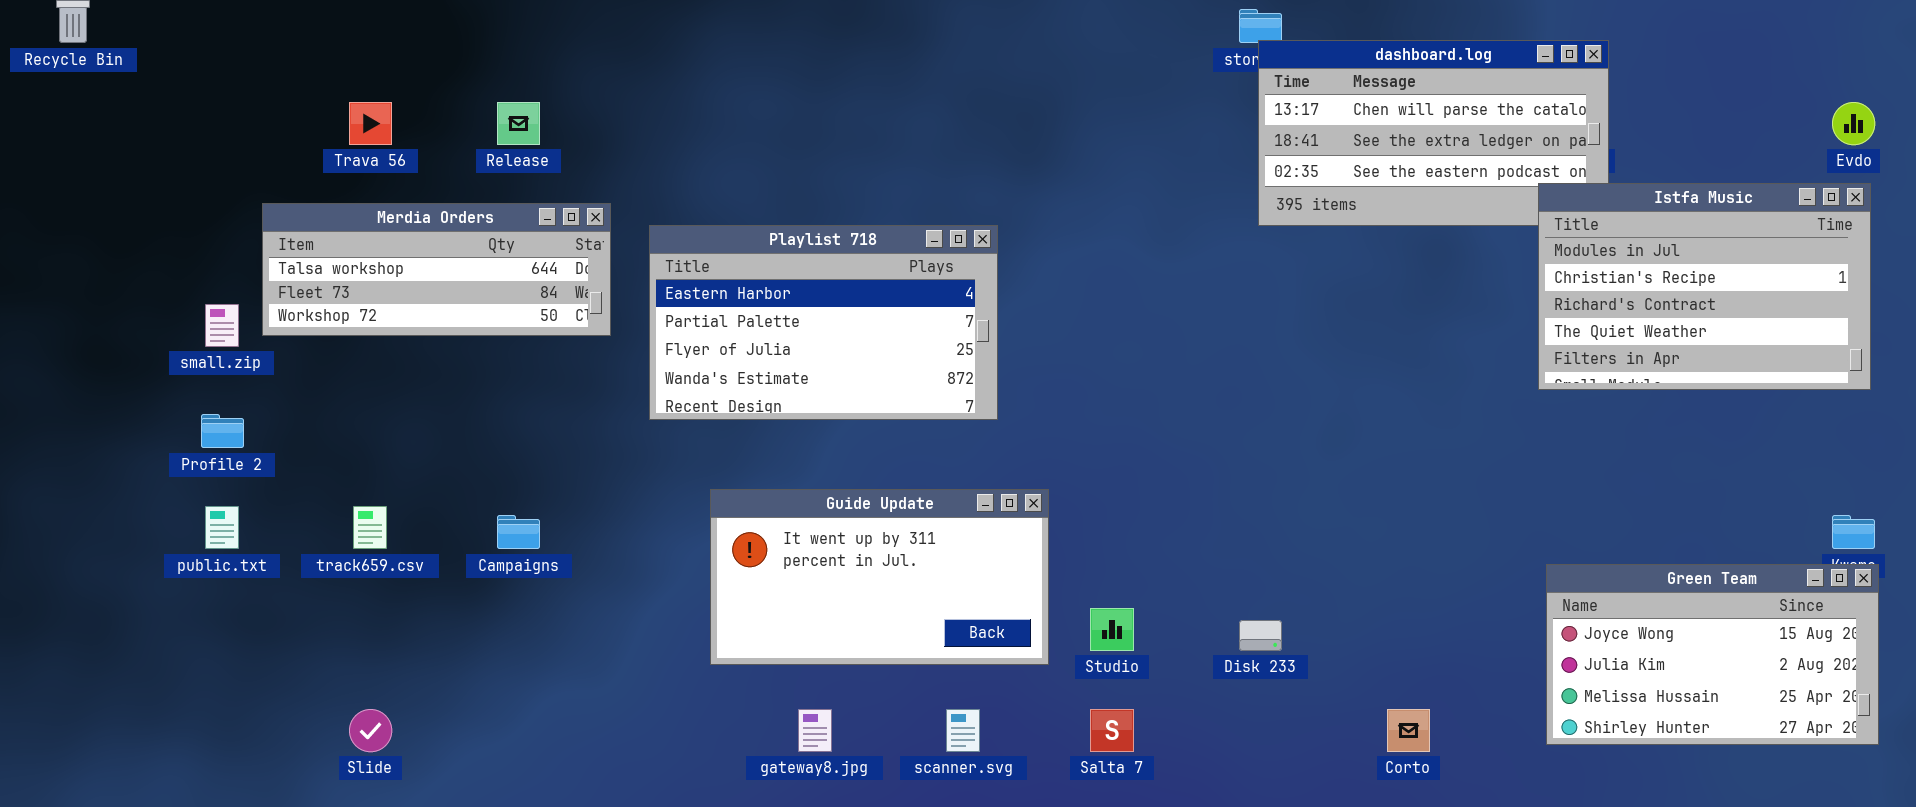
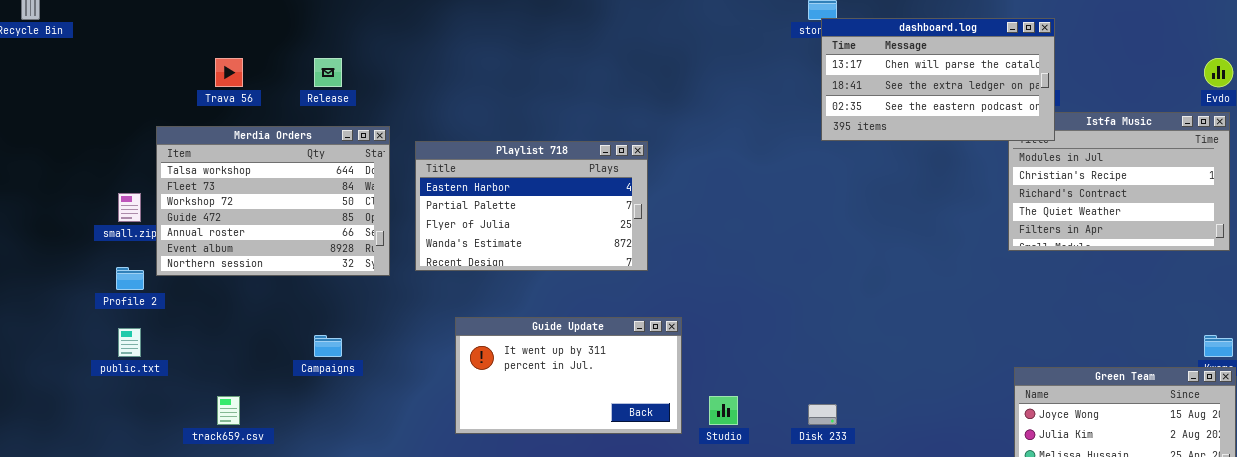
dashboard.log: [1258,40,1609,226] -> [821,18,1055,141], raised
Merdia Orders: [262,203,611,336] -> [156,126,390,276], resized
track659.csv: [353,506,387,549] -> [217,396,240,425], moved

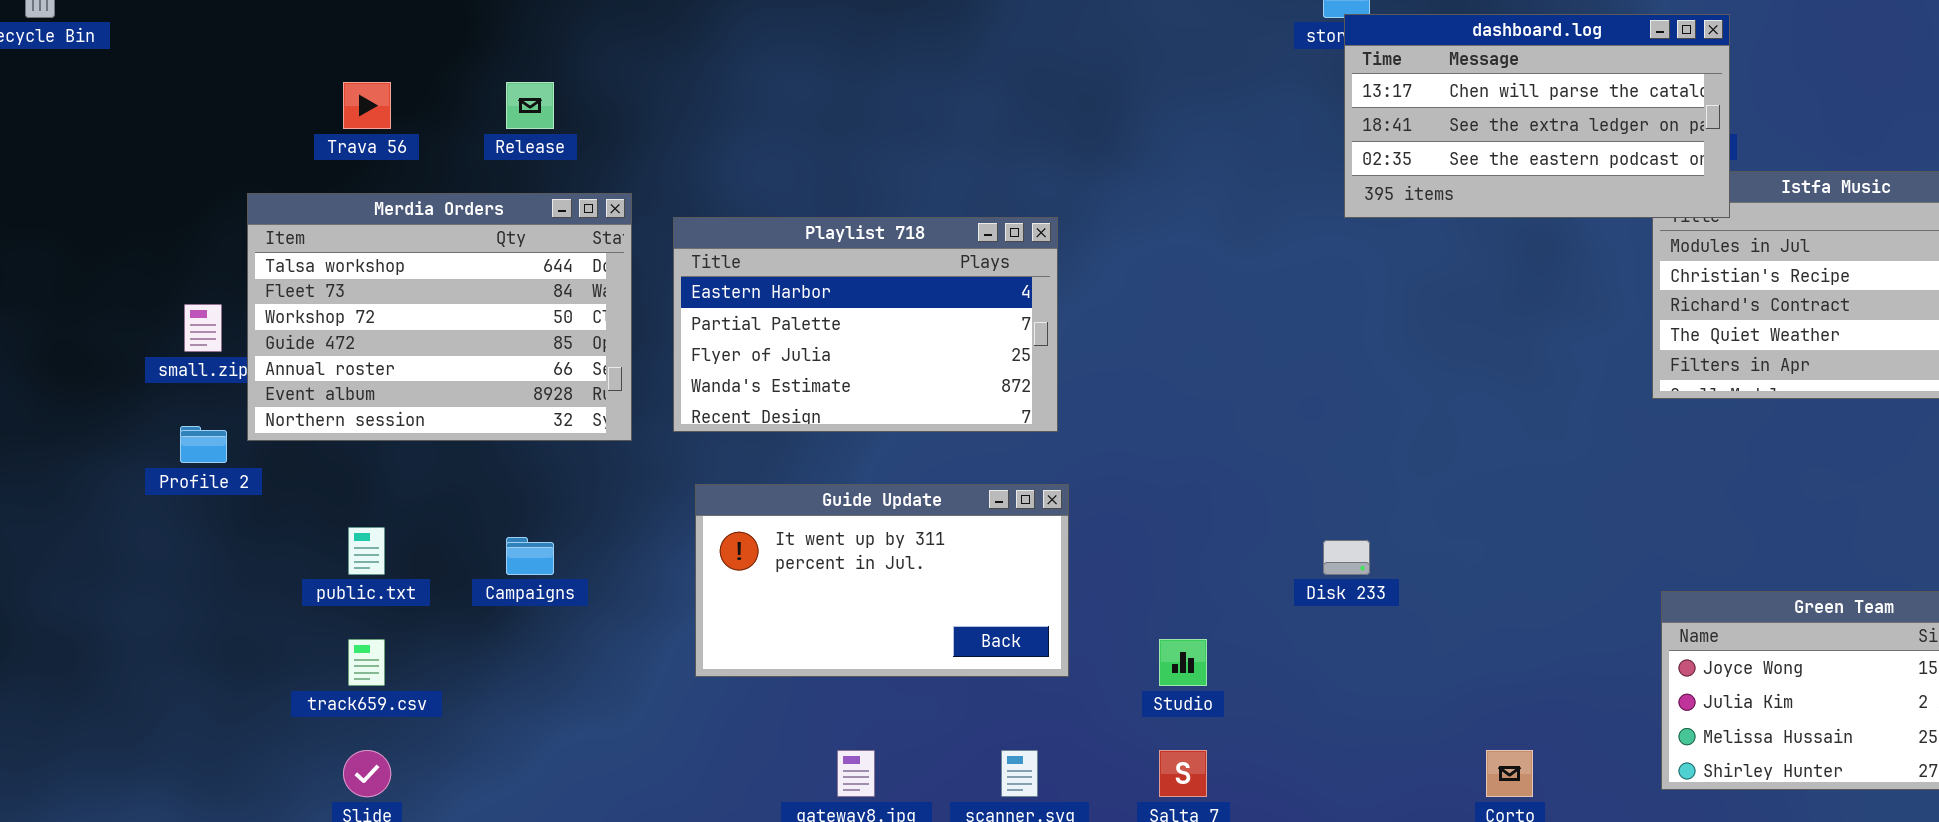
Guide Update: [455,317,682,434] -> [695,484,1069,677], moved
public.txt: [118,328,141,357] -> [348,527,385,575], moved
Disk 233: [808,404,837,425] -> [1323,540,1370,575], moved

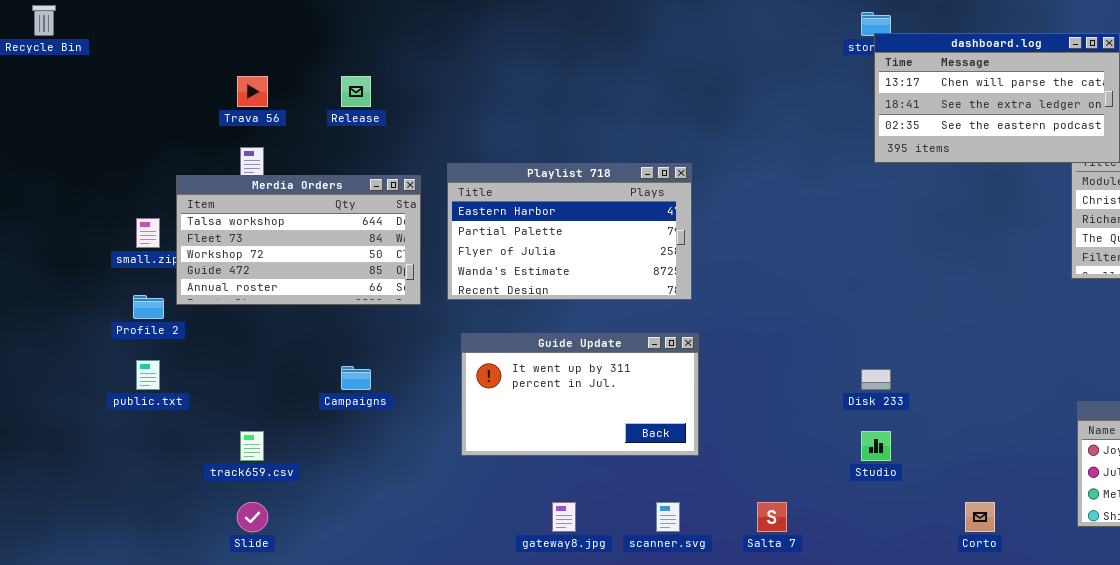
Merdia Orders: [247,193,632,441] -> [176,175,421,305], resized
public.txt: [348,527,385,575] -> [136,360,160,390], moved
Studio: [1159,639,1207,686] -> [861,431,891,461], moved

